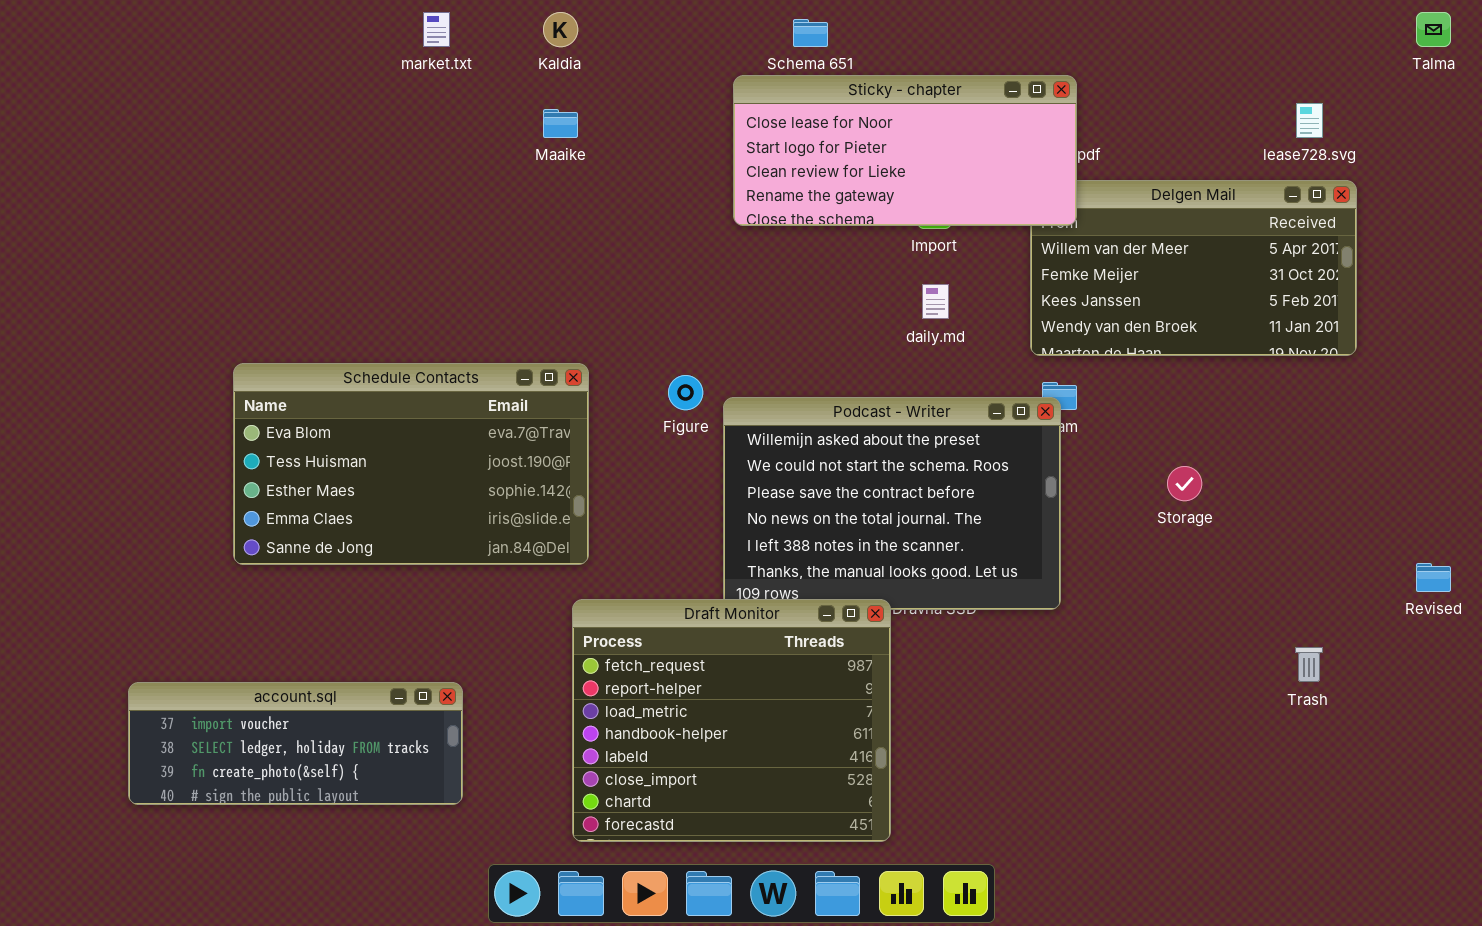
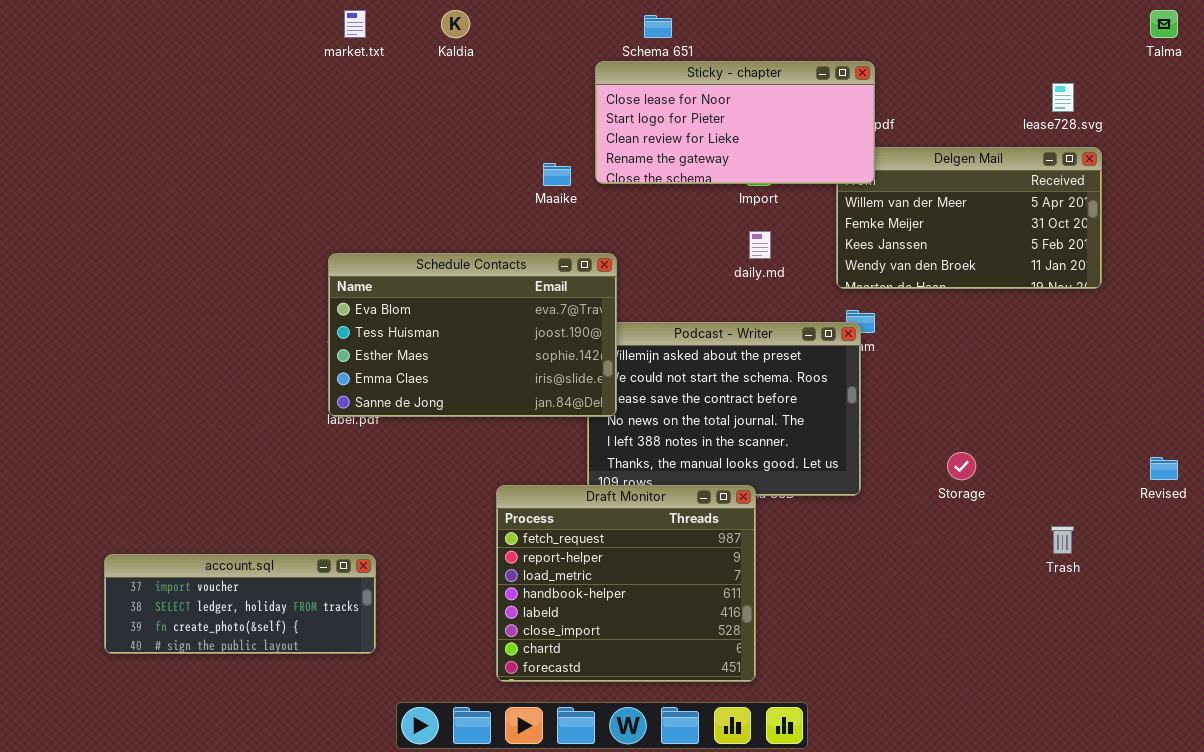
Maaike: [543,109,578,138] -> [543,163,571,186], moved
Schedule Contacts: [233,363,589,565] -> [328,253,617,417], moved
Storage: [1167,466,1202,501] -> [947,452,976,480], moved
Draft Monitor: [572,599,891,842] -> [496,485,756,682], moved

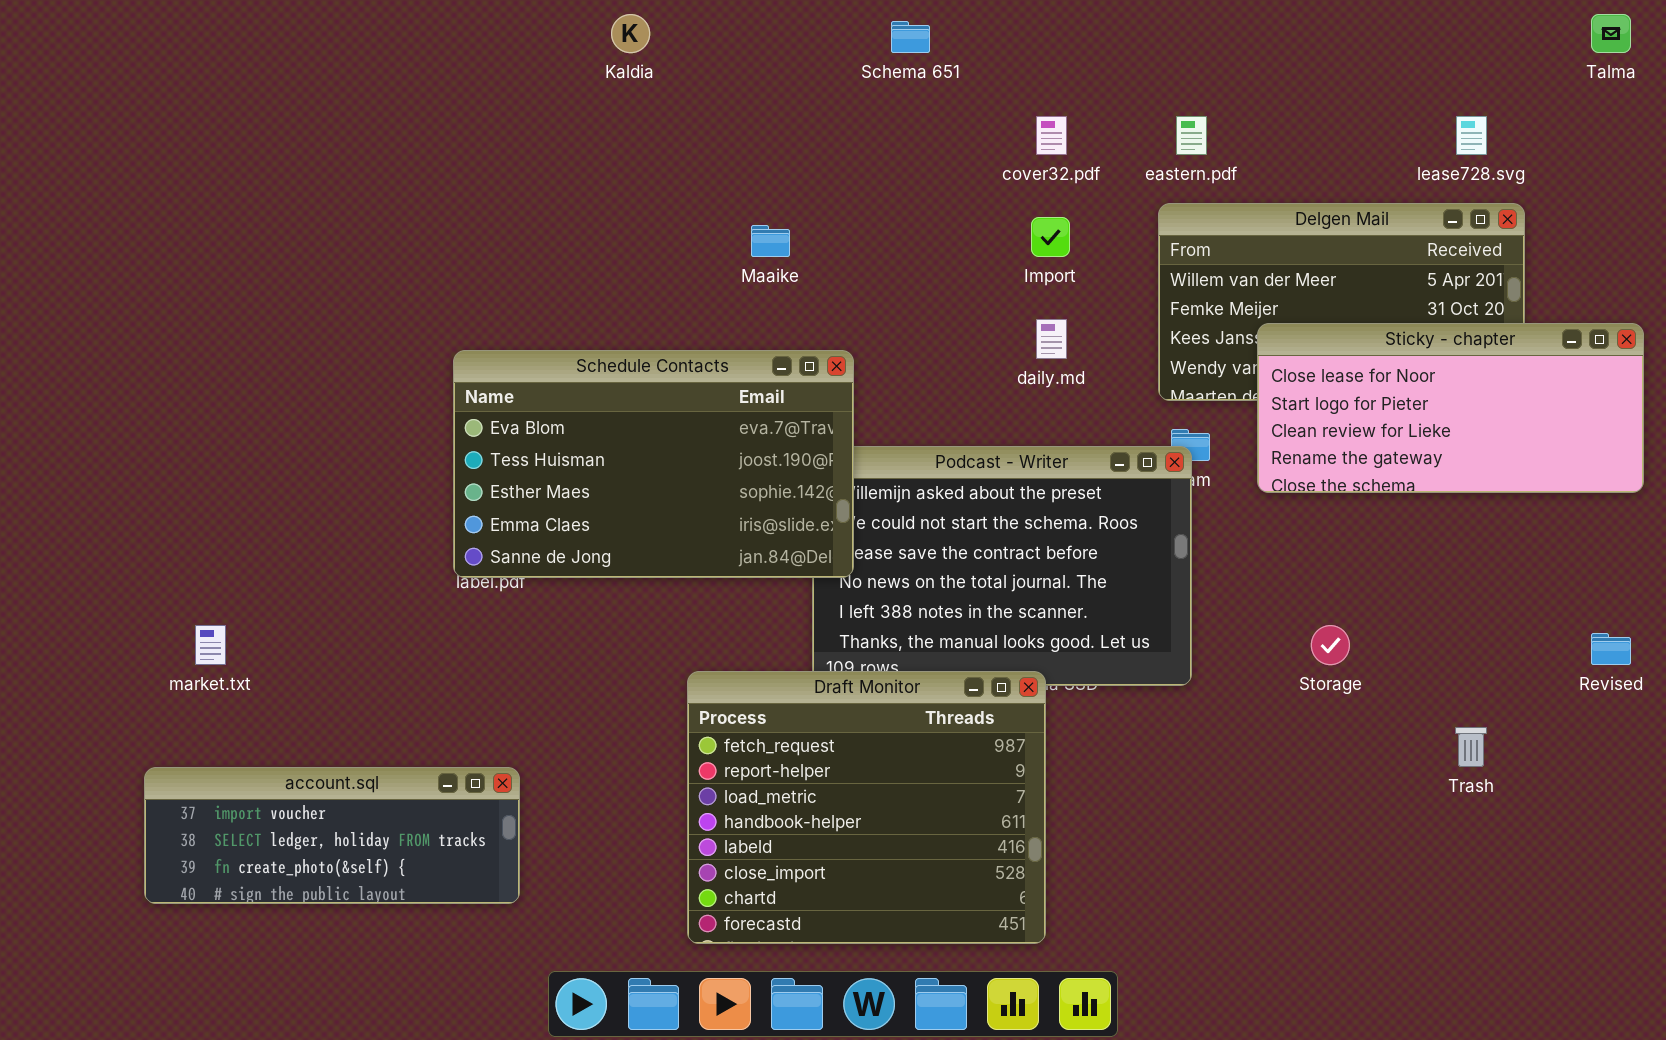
market.txt: [344,10,366,38] -> [195,625,226,665], moved
Sticky - chapter: [595,61,875,184] -> [1257,323,1644,493], moved

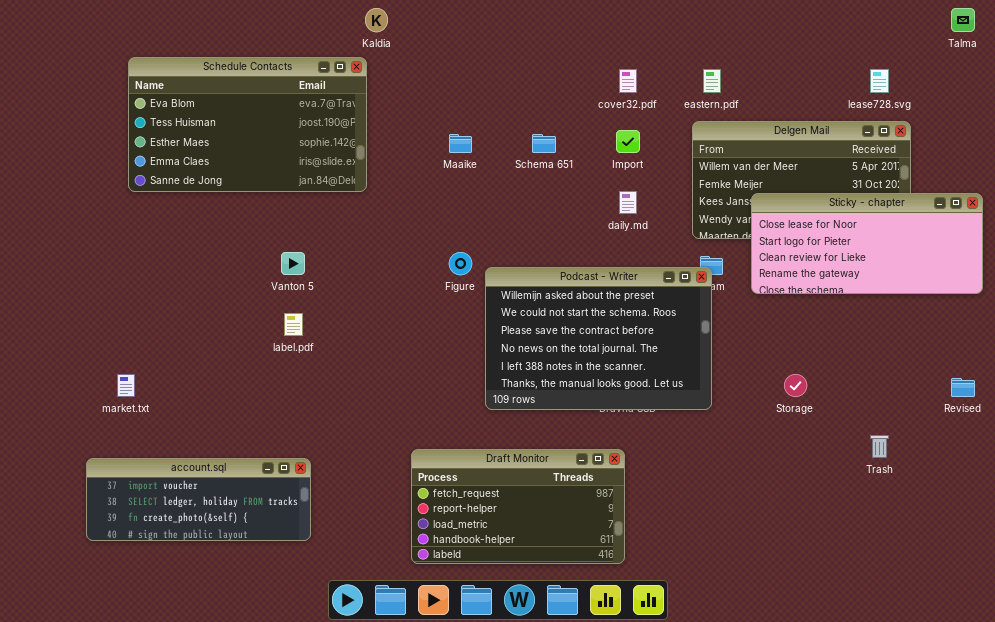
Schema 651: [891,21,930,53] -> [532,134,556,153], moved
Schedule Contacts: [453,350,854,578] -> [128,57,367,192], moved
Draft Monitor: [687,671,1046,944] -> [411,449,625,564], resized

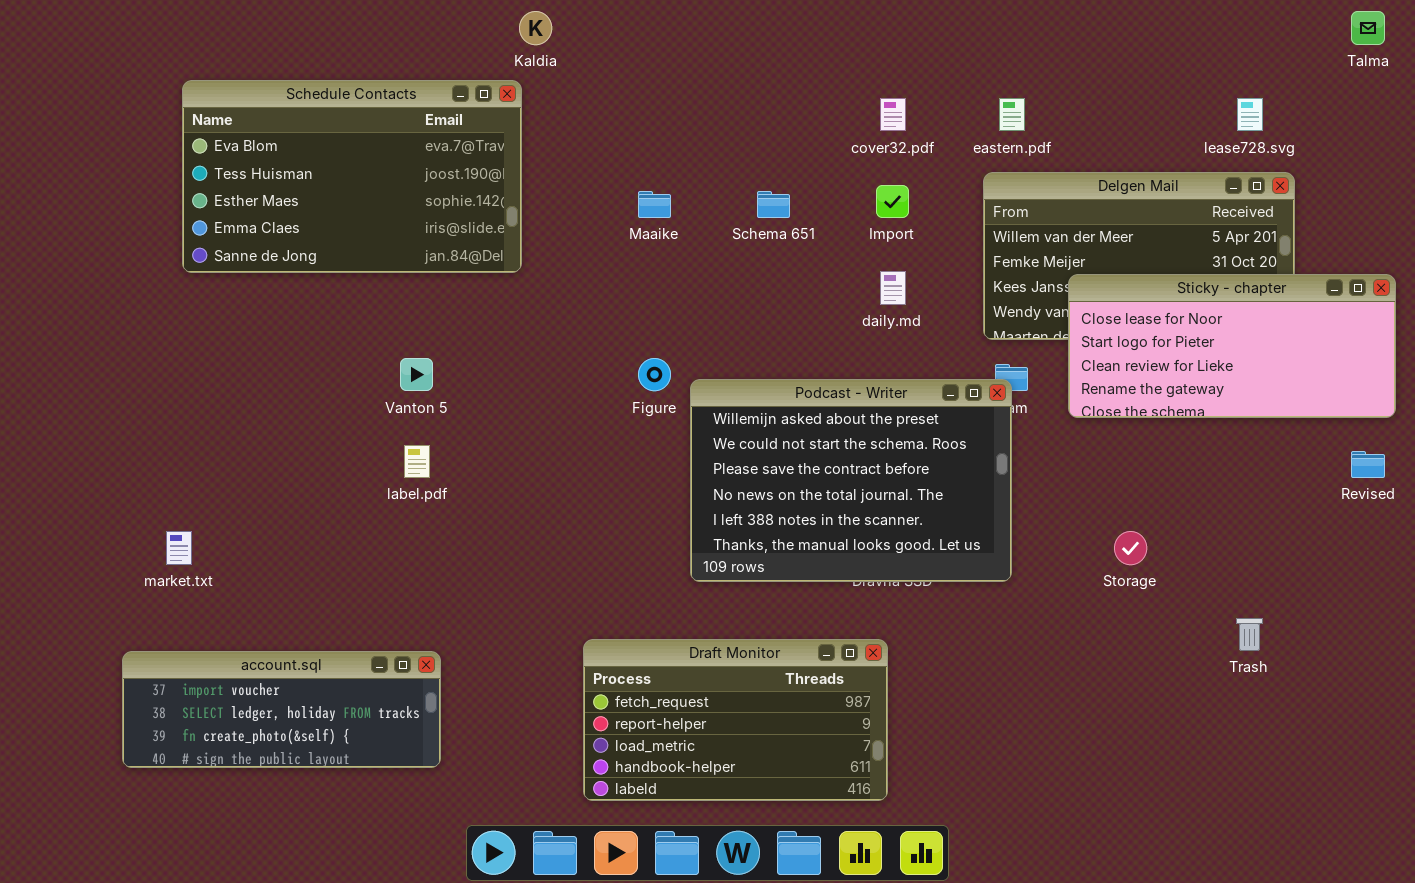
Revised: [951,378,975,397] -> [1351,451,1385,478], moved

